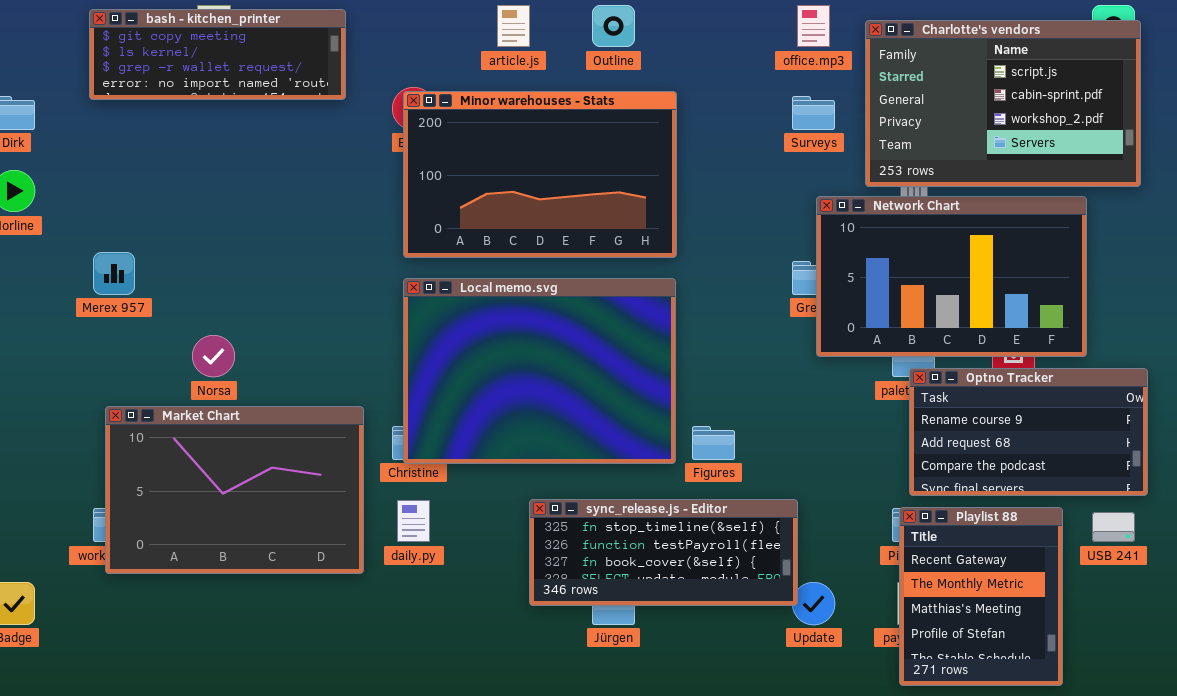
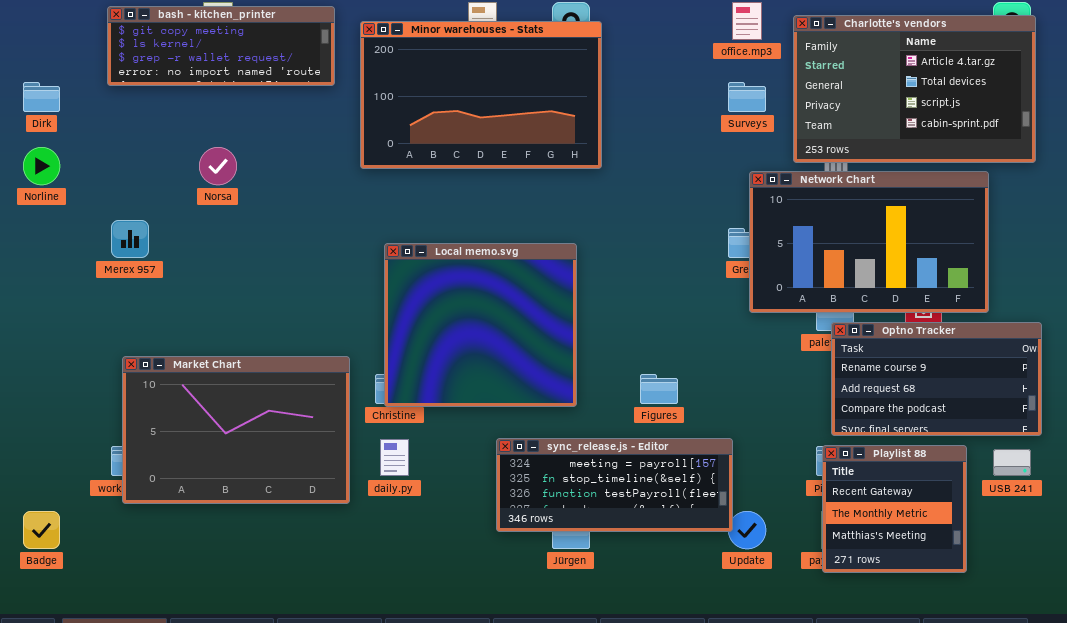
Charlotte's vendors: [865,20,1141,187] -> [793,15,1036,163], scrolled up 2 rows
Minor warehouses - Stats: [403,91,677,258] -> [360,21,602,169], moved
Local memo.svg: [403,278,676,464] -> [384,243,577,407], resized
Norsa: [192,335,235,377] -> [199,147,237,185], moved
sync_release.js - Editor: [529,499,798,606] -> [496,438,733,532], scrolled up 1 row
Playlist 88: [899,507,1063,686] -> [822,445,967,573], resized

